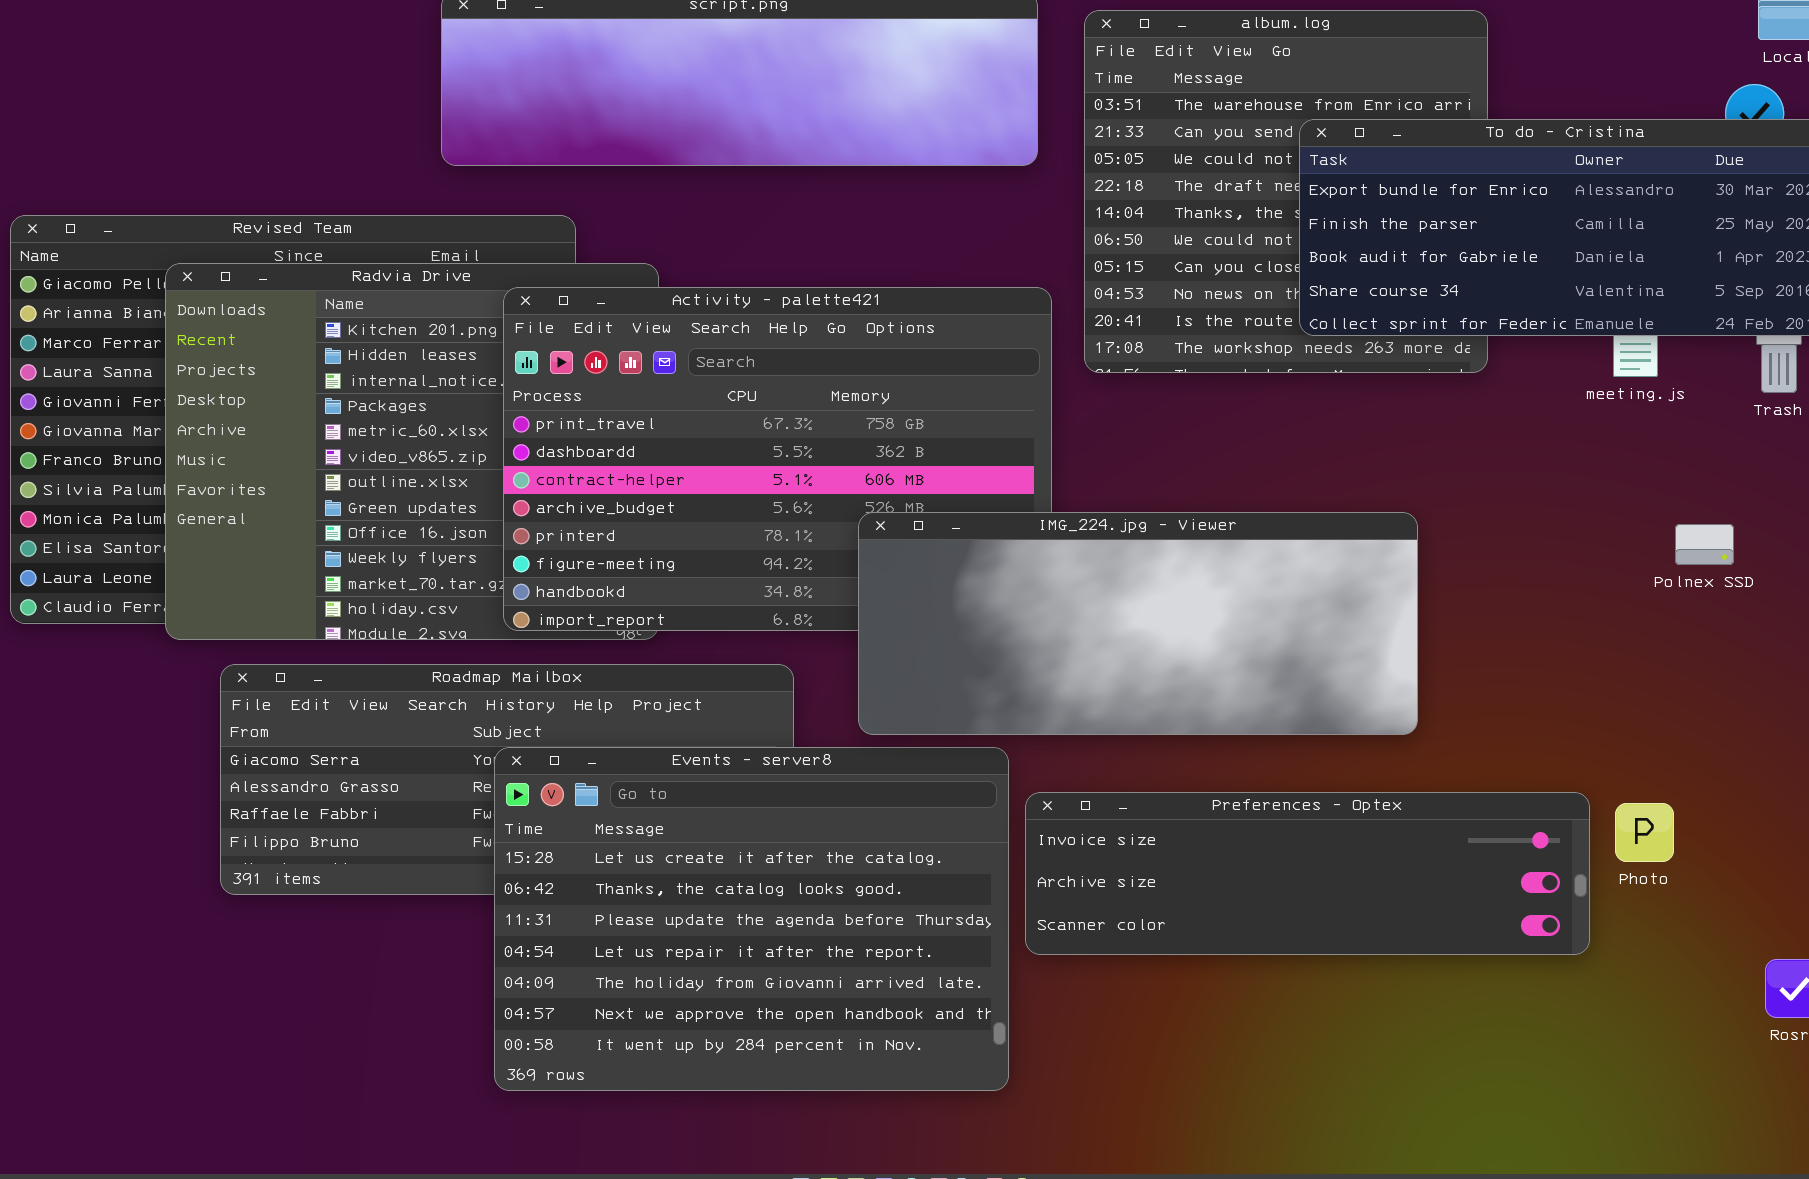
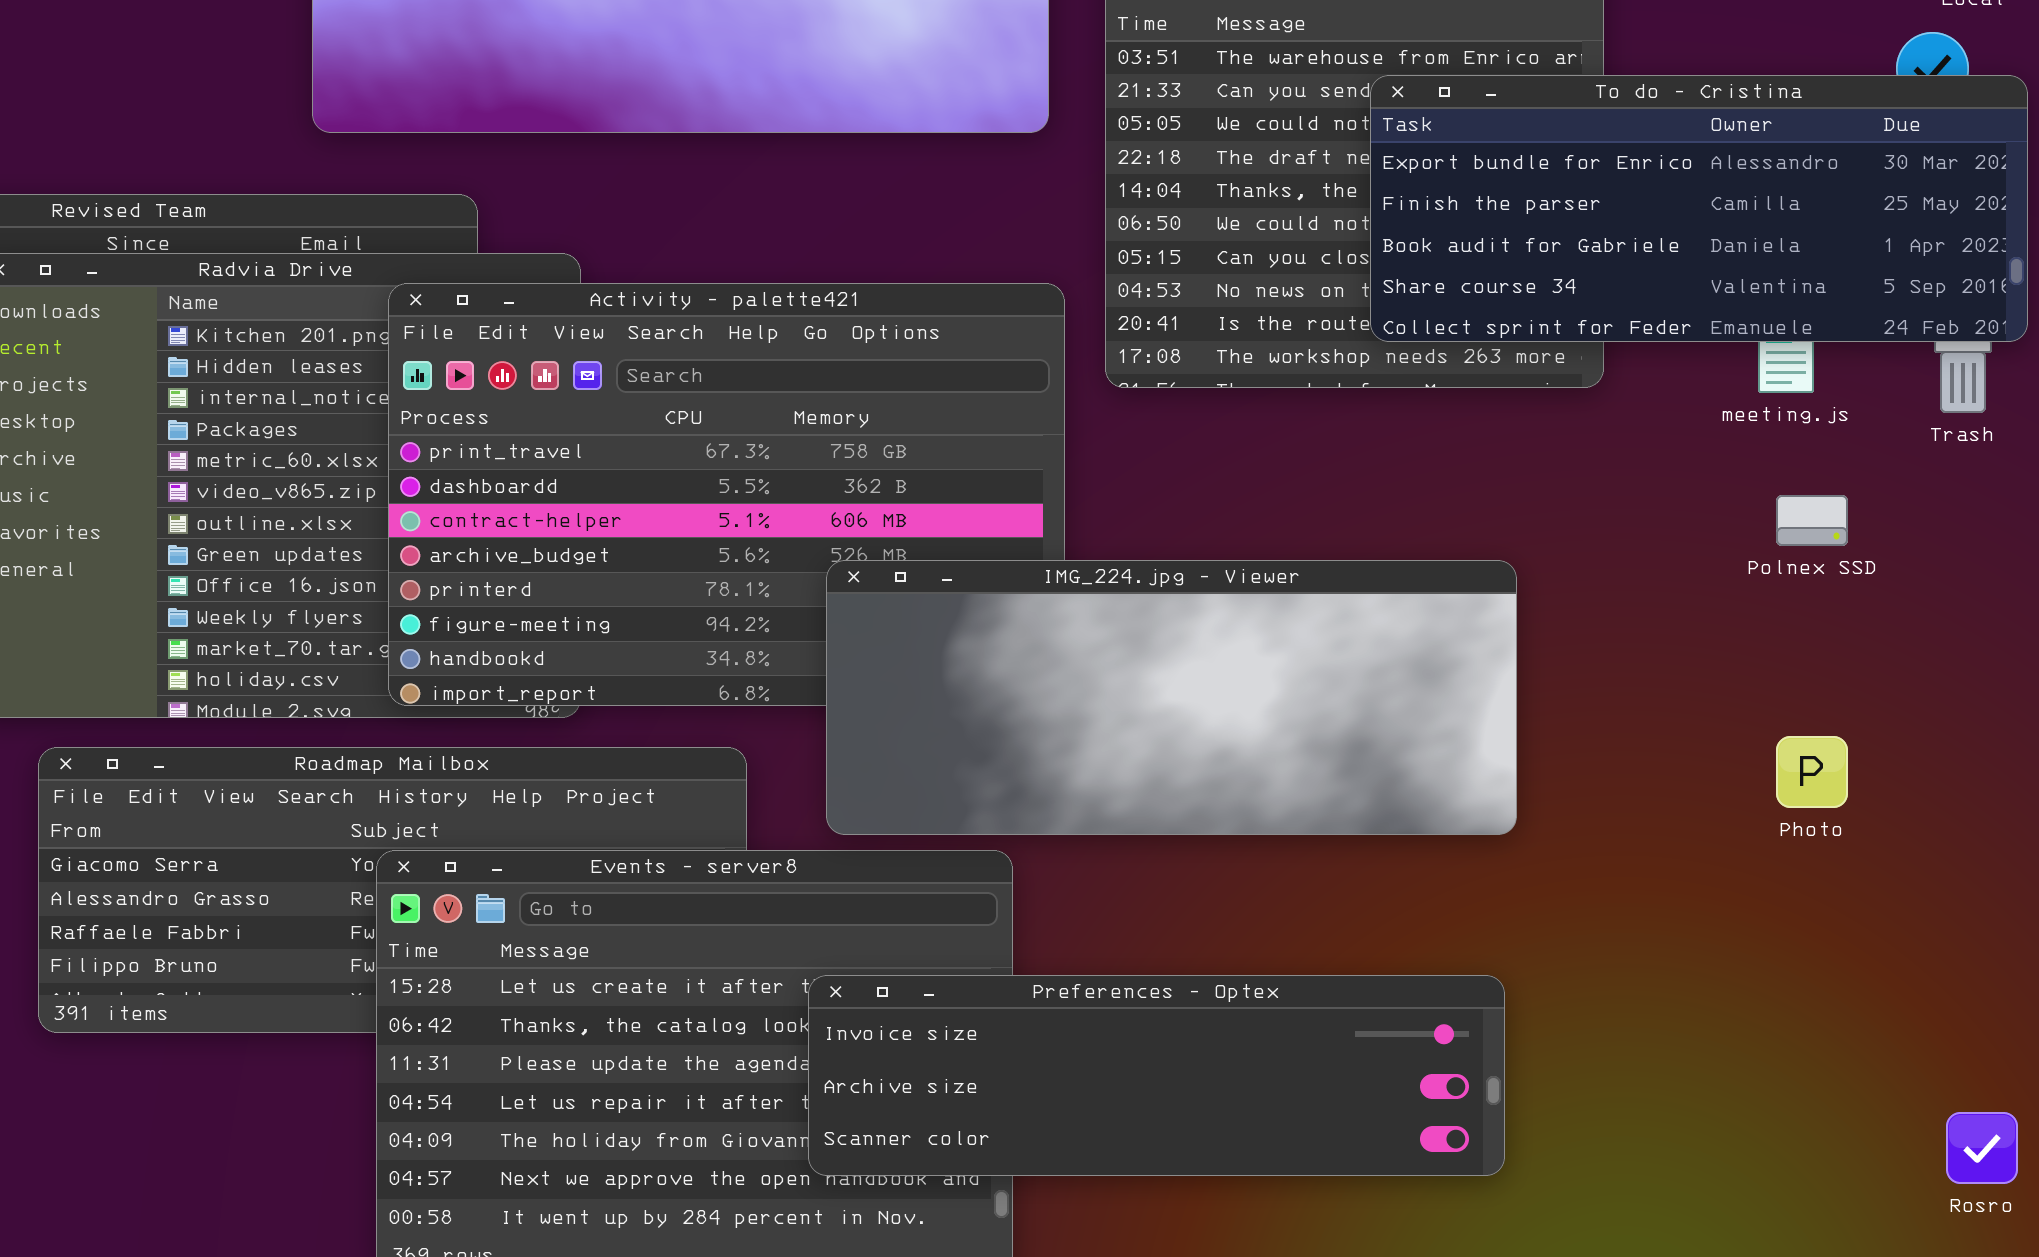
Polnex SSD: [1675,524,1734,565] -> [1776,495,1848,546], moved
Preferences - Optex: [1025,792,1590,955] -> [808,975,1505,1176], moved
Photo: [1615,803,1674,862] -> [1776,736,1848,808], moved

